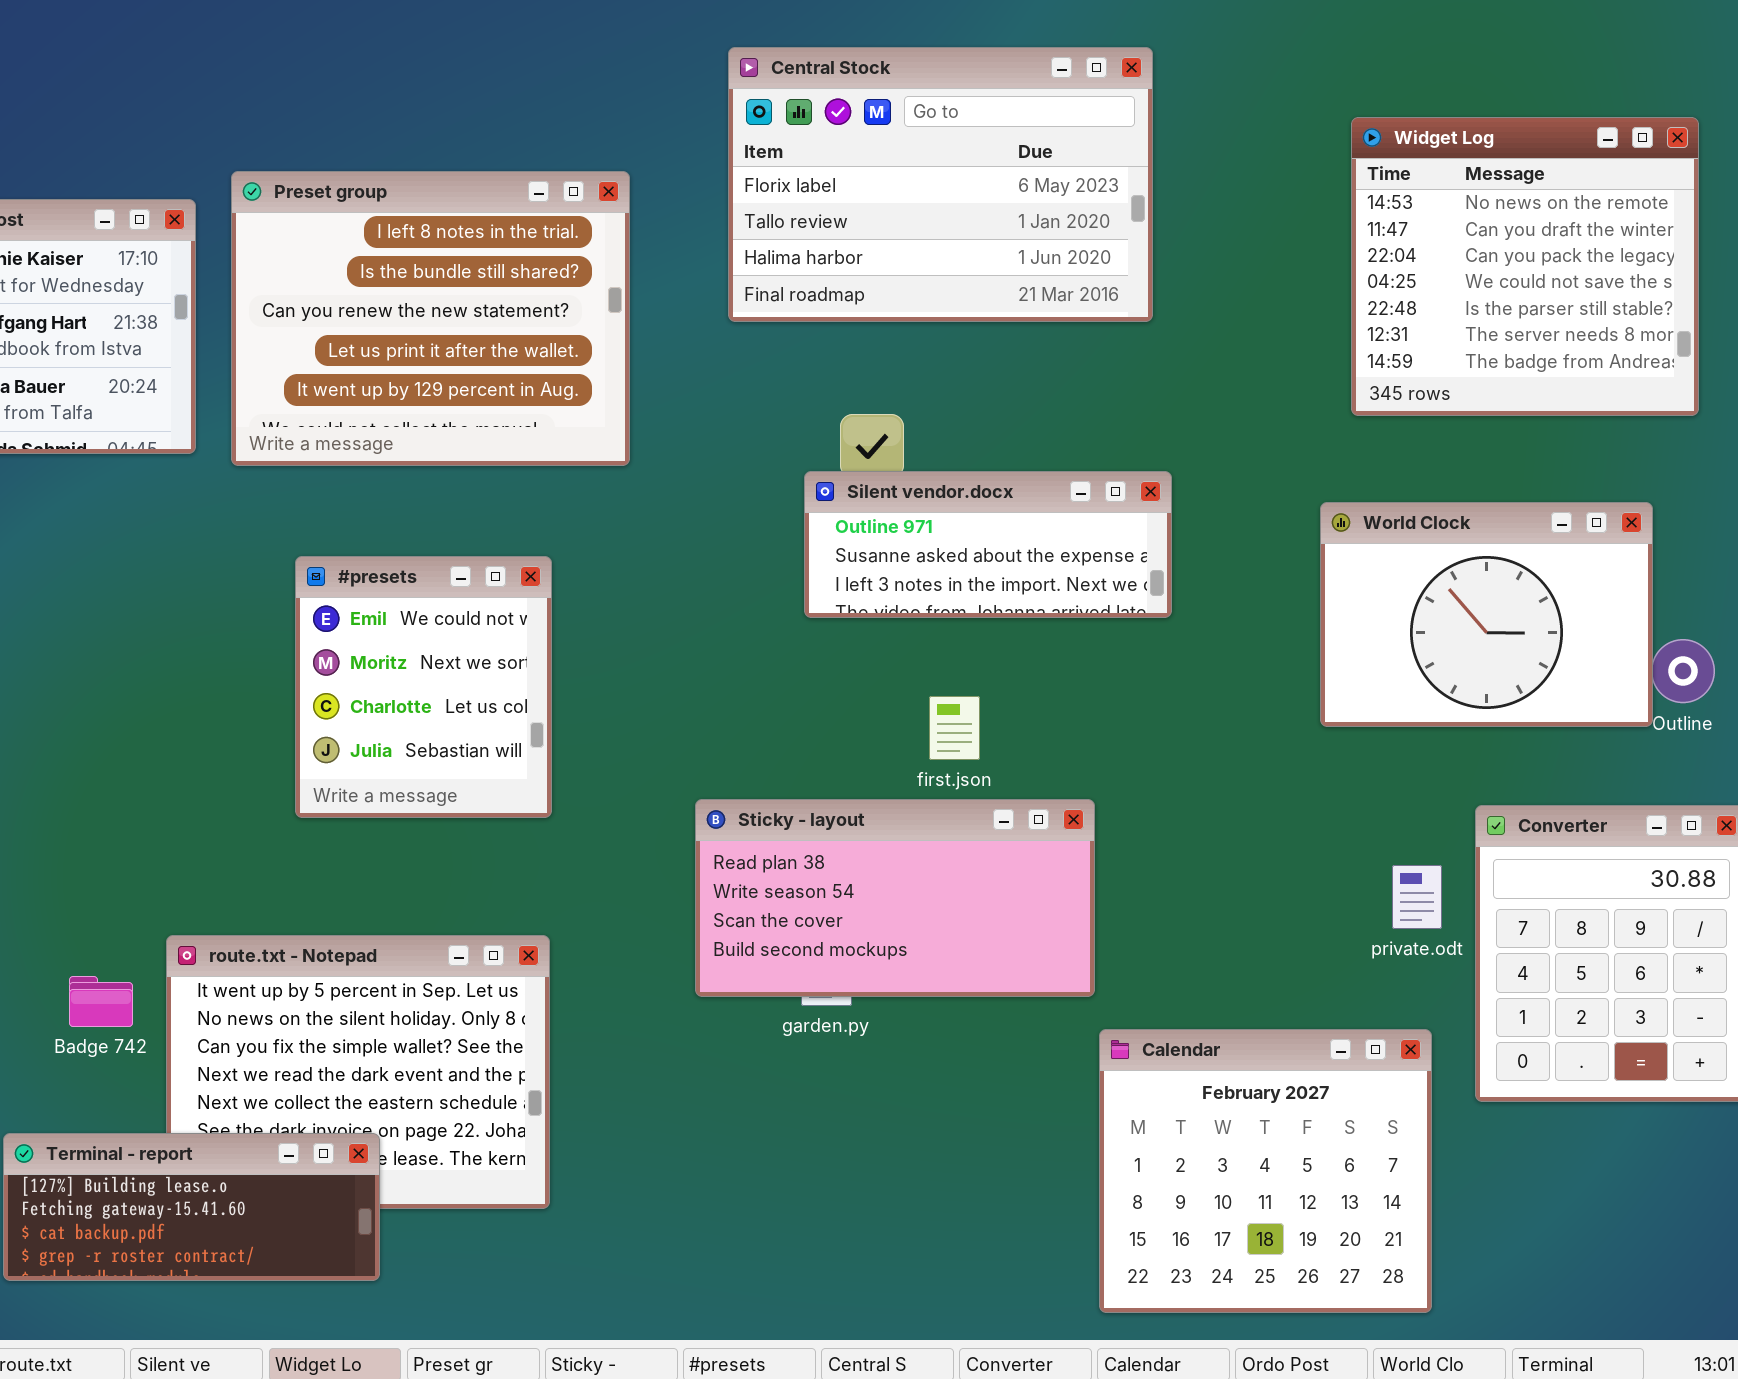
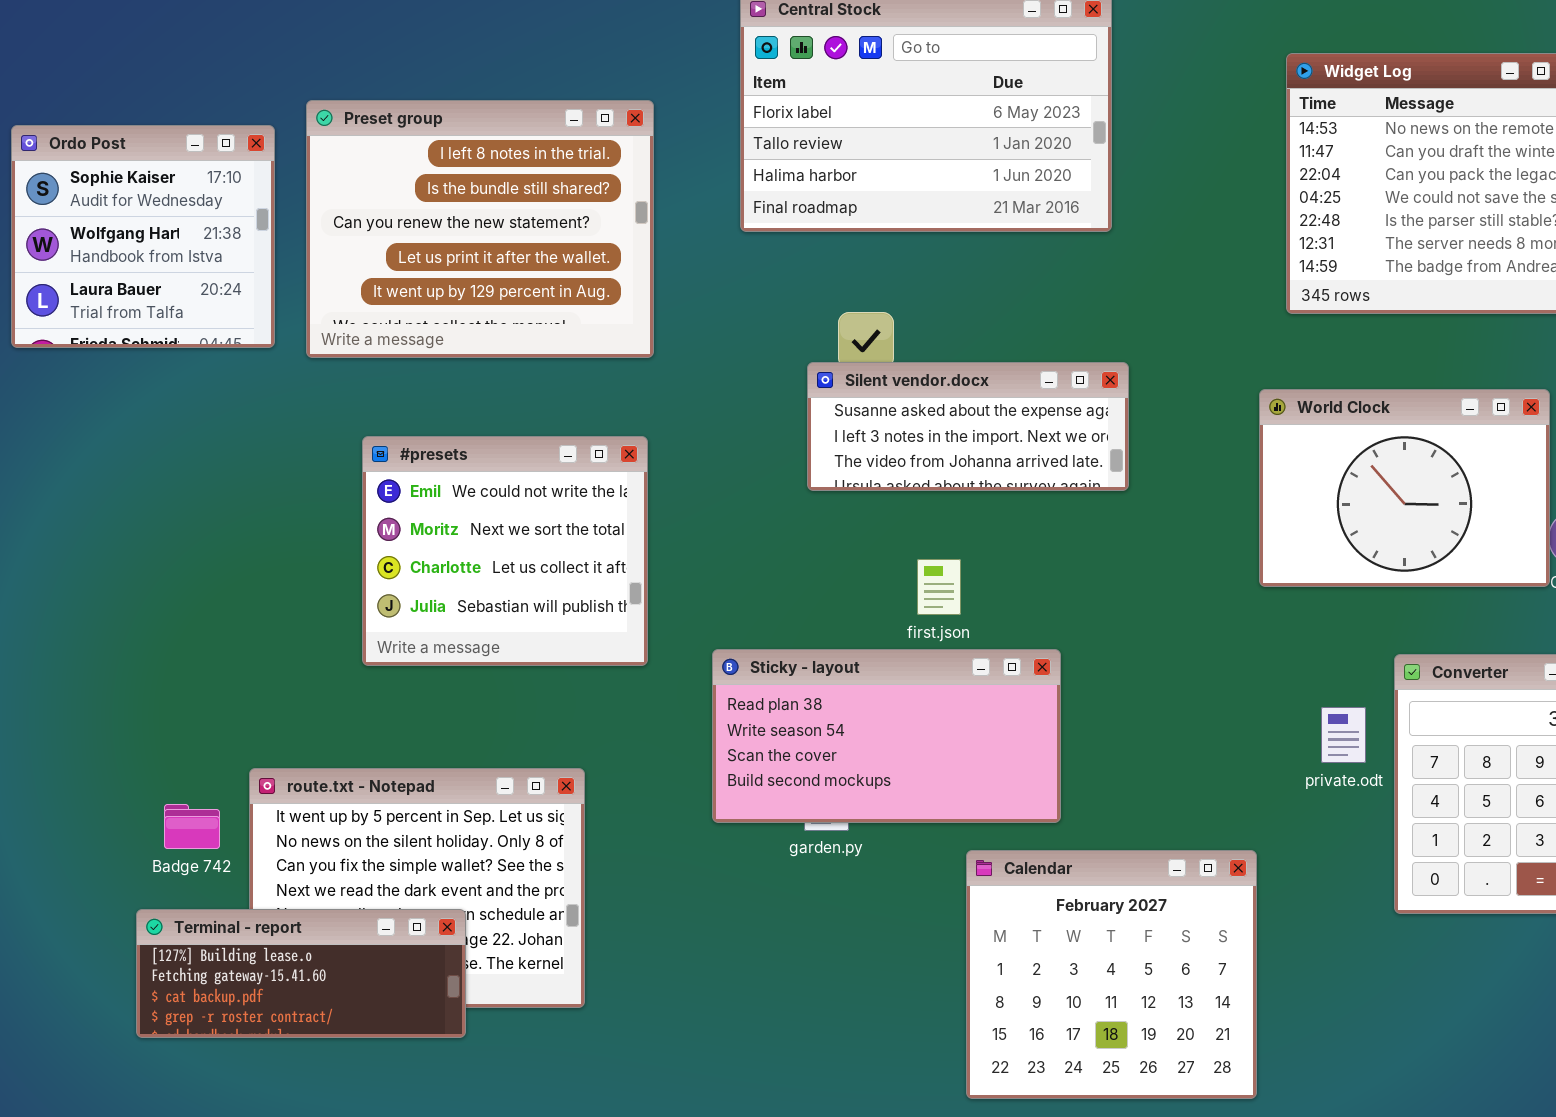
Silent vendor.docx: [804,471,1172,618] -> [807,362,1129,491], scrolled down 1 row
#presets: [295,556,552,818] -> [362,436,648,666], resized
Calendar: [1099,1029,1432,1313] -> [966,850,1257,1099], moved
Terminal - report: [3,1133,380,1281] -> [136,909,466,1038], moved

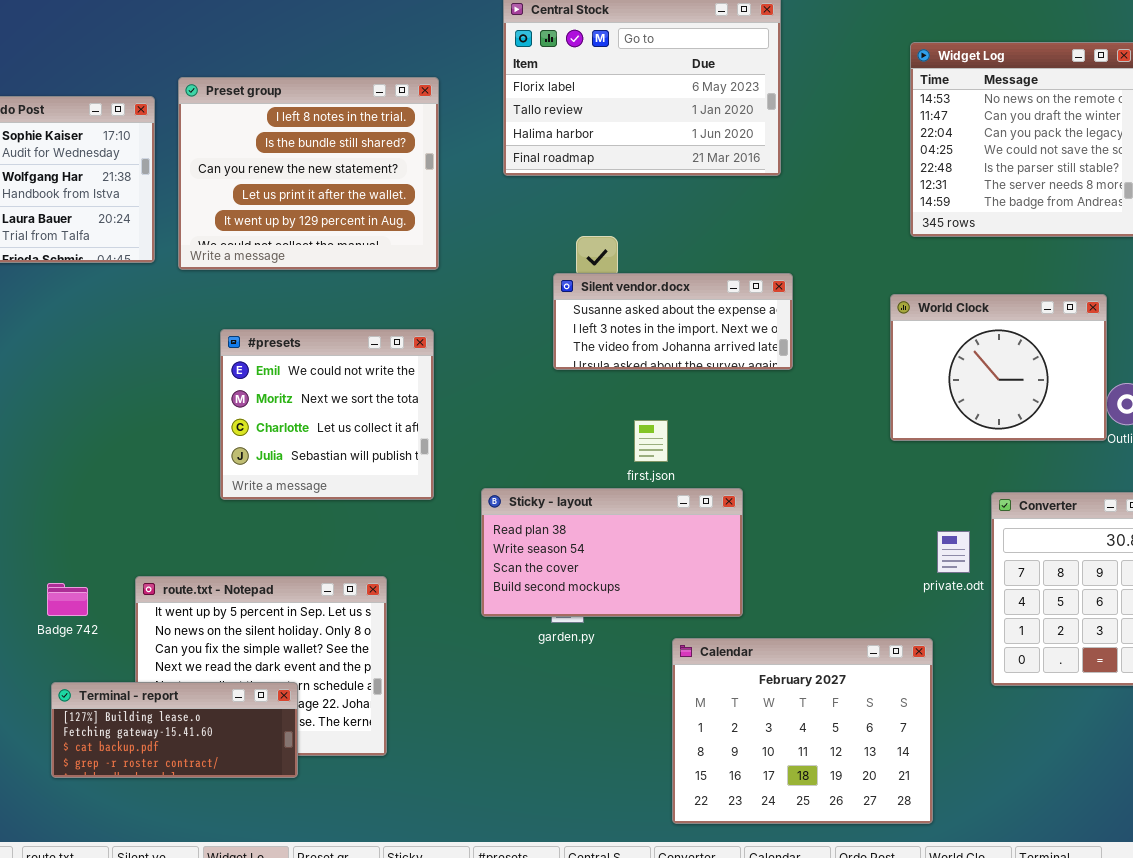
Badge 742: [164,804,220,849] -> [47,583,88,616], moved
Calendar: [966,850,1257,1099] -> [672,638,933,824], resized

